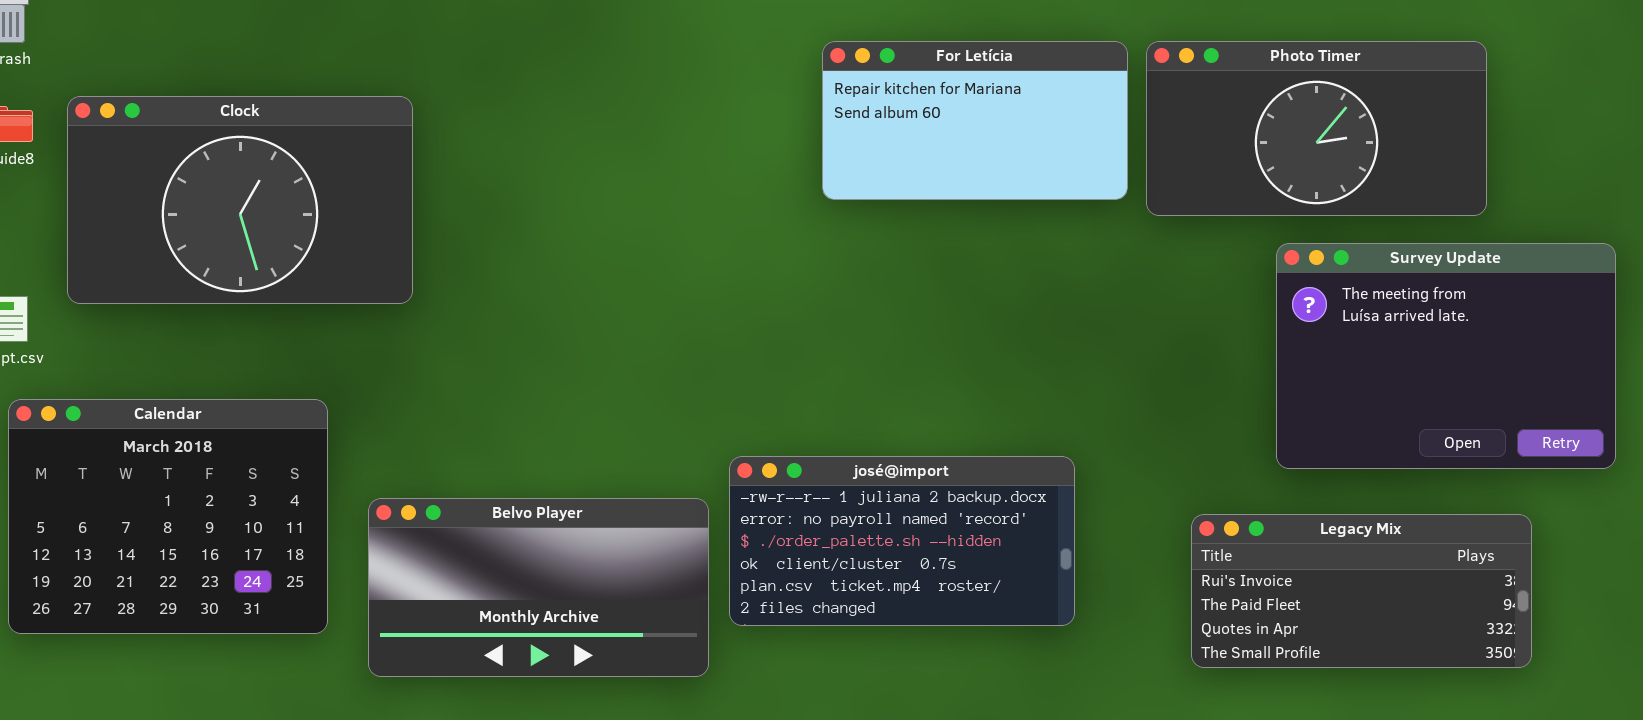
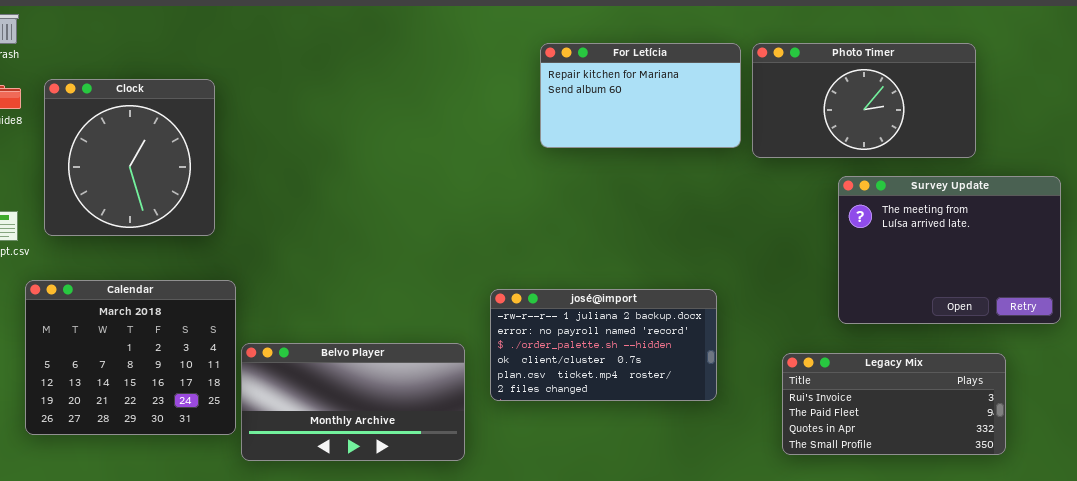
Clock: [67,96,413,304] -> [44,79,215,236], resized
Calendar: [8,399,328,634] -> [25,280,236,435], moved
josé@import: [729,456,1075,626] -> [490,289,717,401], moved

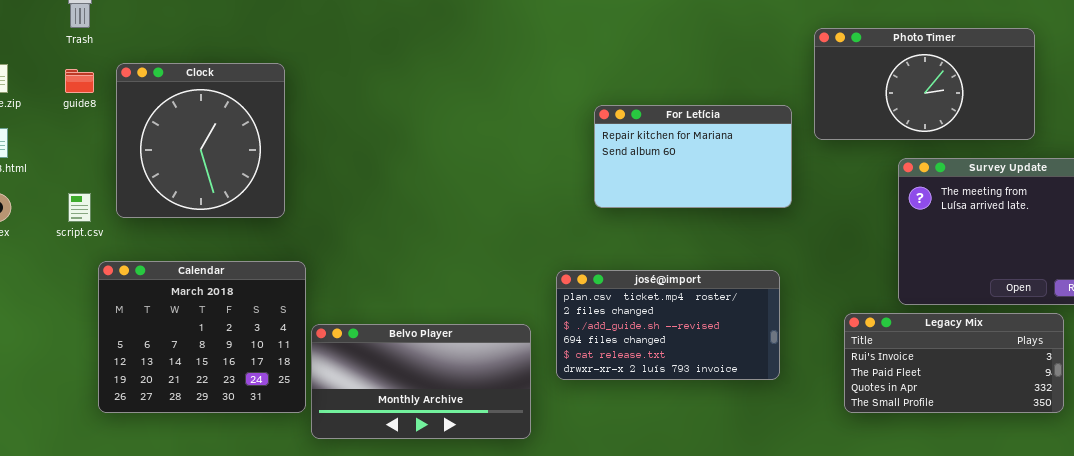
For Letícia: [540,43,741,148] -> [594,105,792,208], moved
josé@import: [490,289,717,401] -> [556,270,780,380], scrolled down 4 rows
Legacy Mix: [782,353,1006,455] -> [844,313,1064,413], moved

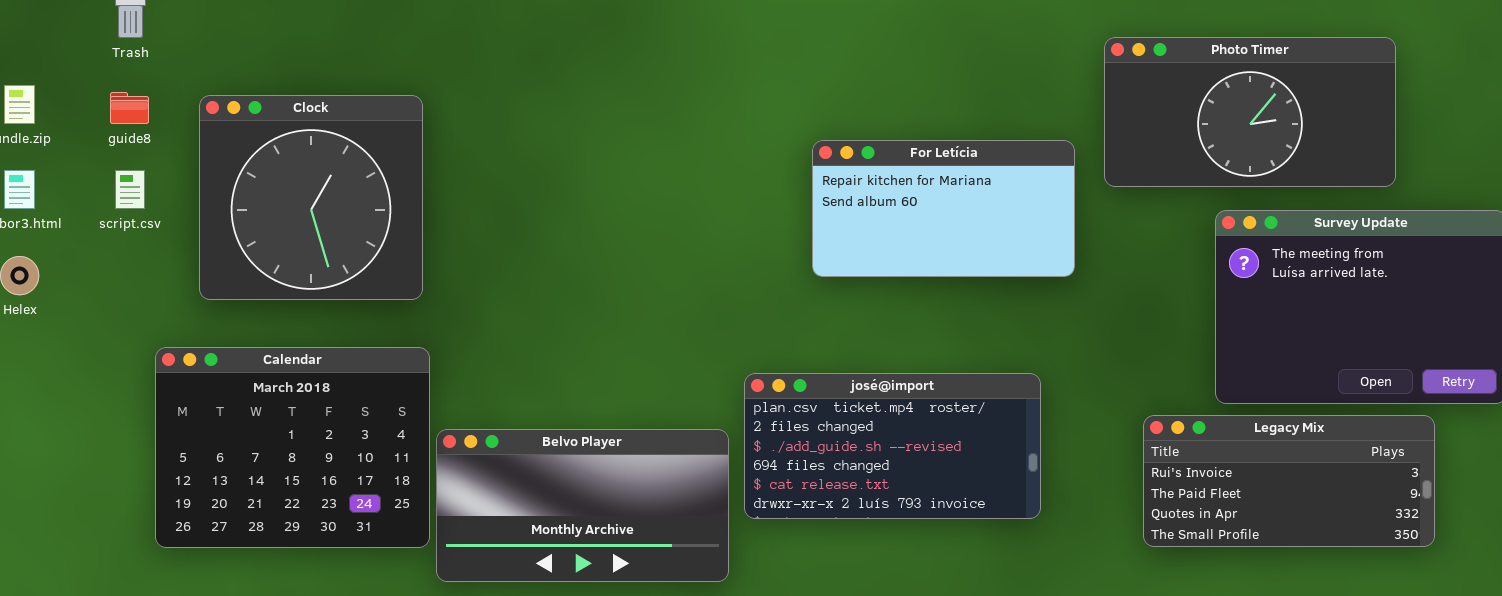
Clock: [116,63,285,218] -> [199,95,423,300], moved
script.csv: [68,193,91,222] -> [115,170,145,209], moved
josé@import: [556,270,780,380] -> [744,373,1041,519], moved

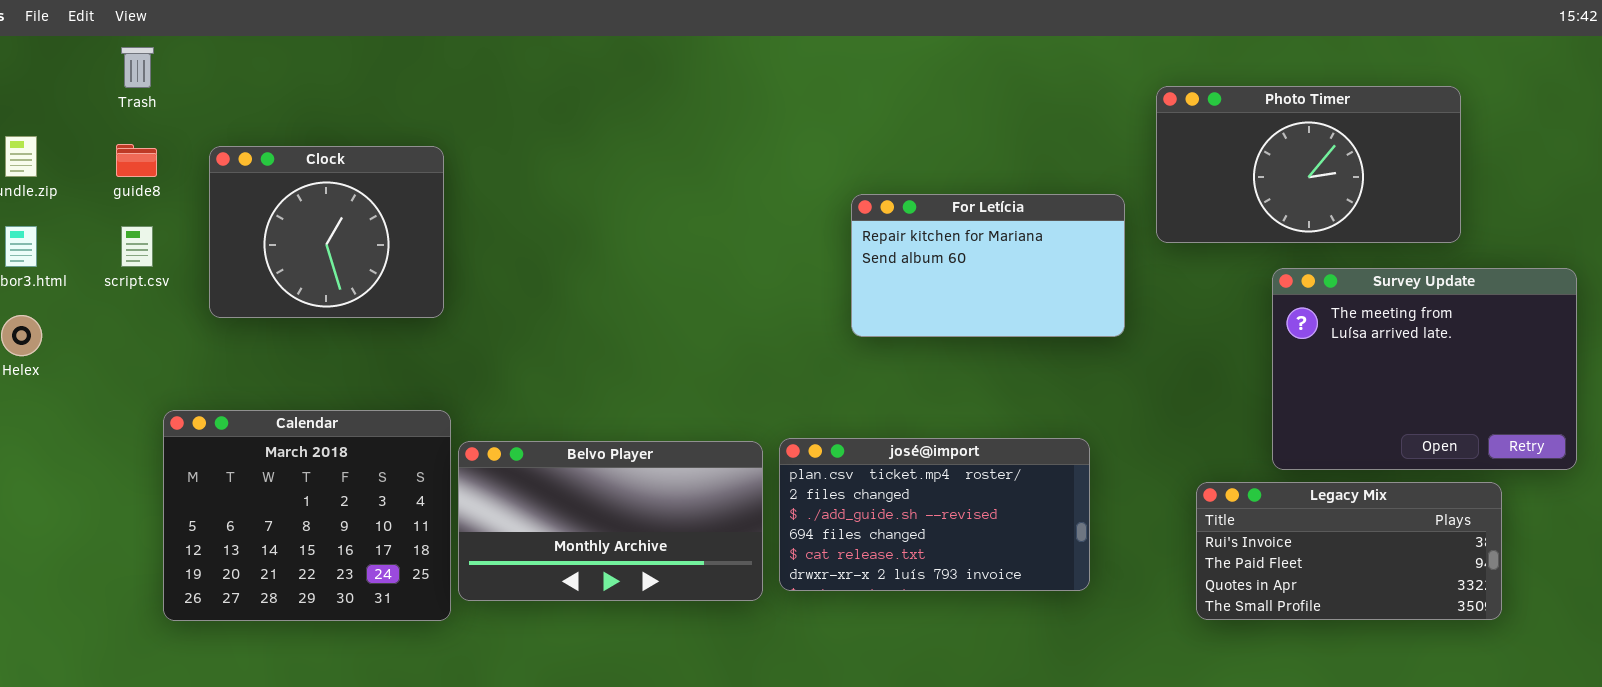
Clock: [199,95,423,300] -> [209,146,444,318], resized
Belvo Player: [436,429,729,582] -> [458,441,763,601], moved

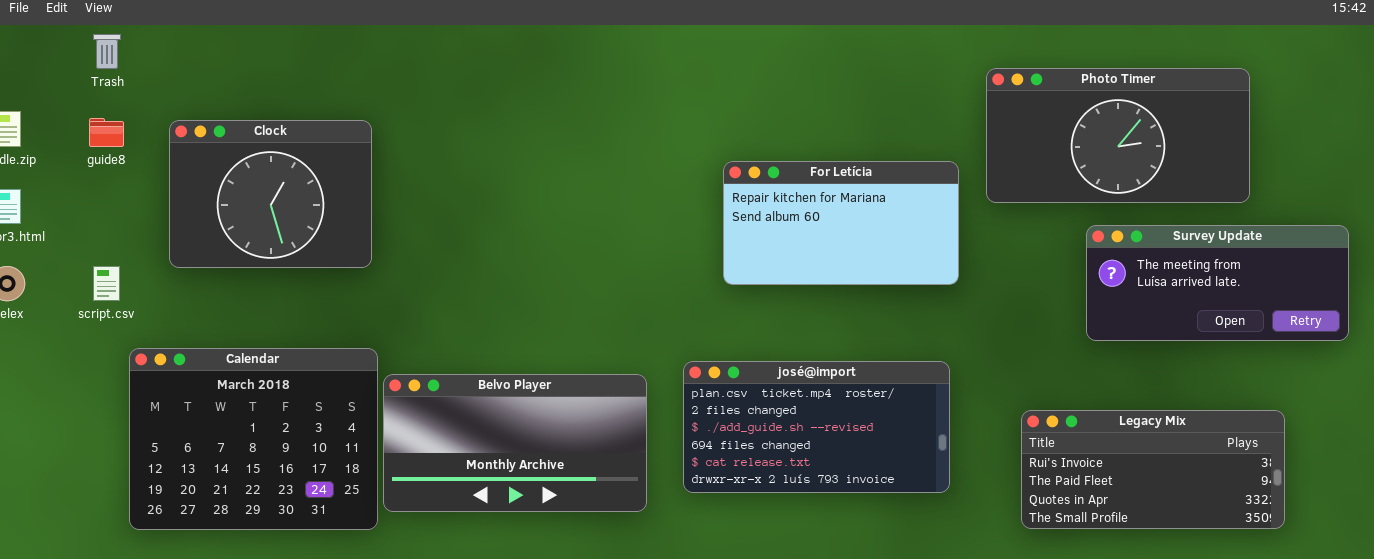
script.csv: [121,226,153,267] -> [93,266,120,301], moved
Survey Update: [1272,268,1577,470] -> [1086,225,1349,341], resized
josé@import: [779,438,1090,591] -> [683,361,950,493], moved

